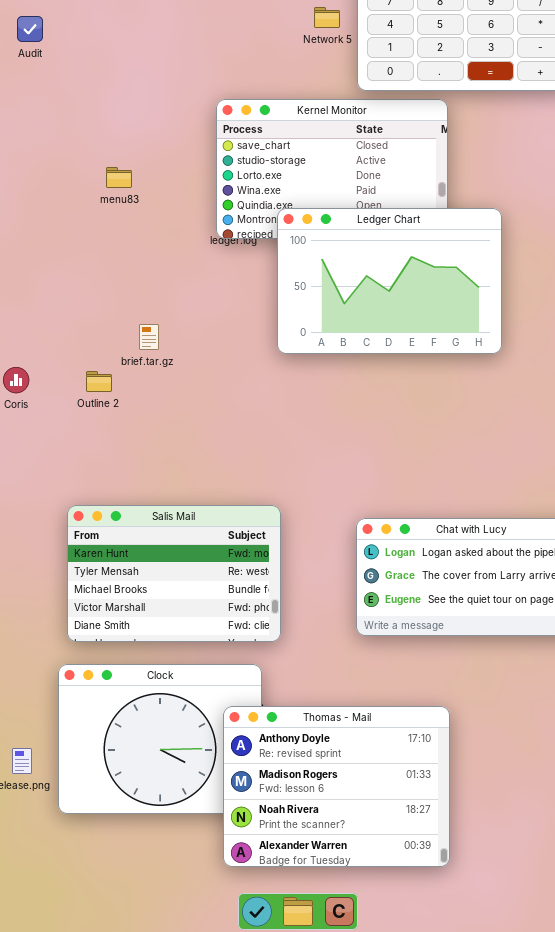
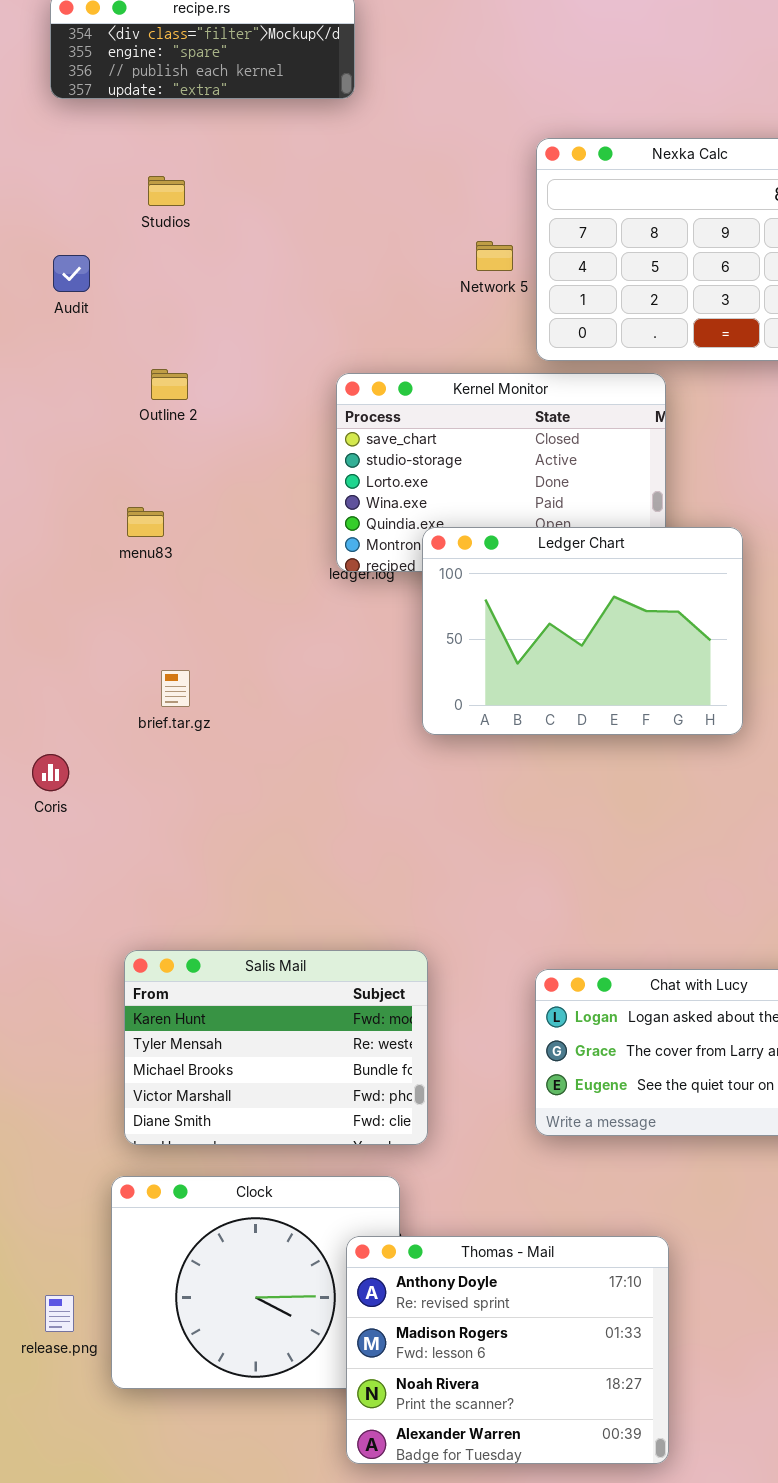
menu83: [106,167,132,188] -> [127,507,164,537], moved
brief.tar.gz: [139,324,159,350] -> [161,670,190,707], moved
Outline 2: [86,371,112,392] -> [151,369,188,400], moved

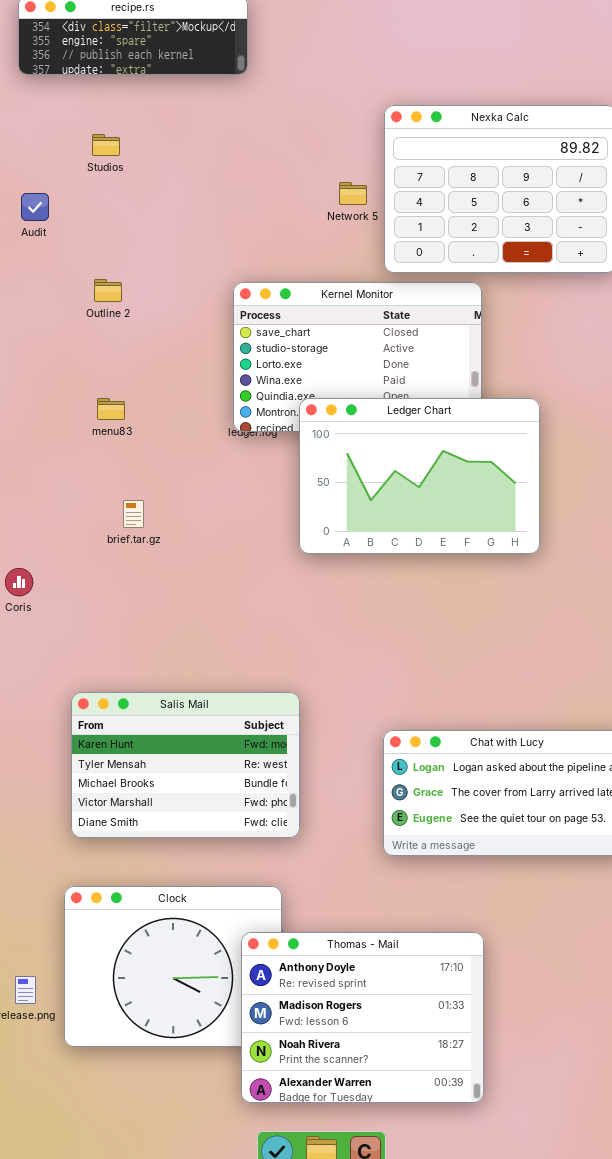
menu83: [127,507,164,537] -> [97,398,125,420], moved
brief.tar.gz: [161,670,190,707] -> [123,500,144,528], moved
Salis Mail: [124,950,428,1145] -> [71,692,300,838], moved

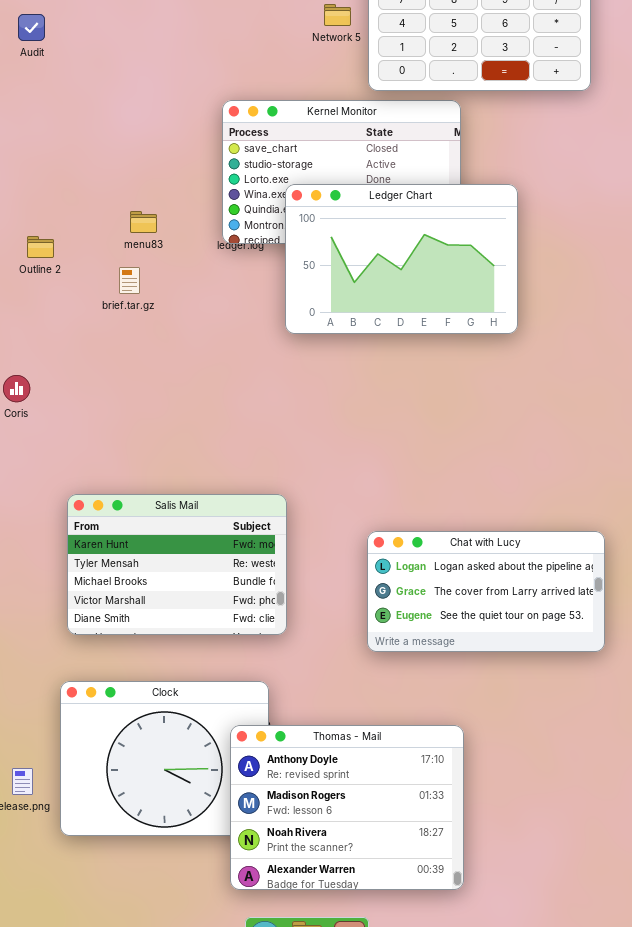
Outline 2: [94,279,122,302] -> [27,236,54,258], moved
menu83: [97,398,125,420] -> [130,211,157,233], moved
Ledger Chart: [299,398,540,554] -> [285,184,518,334], moved
brief.tar.gz: [123,500,144,528] -> [119,267,140,294], moved

